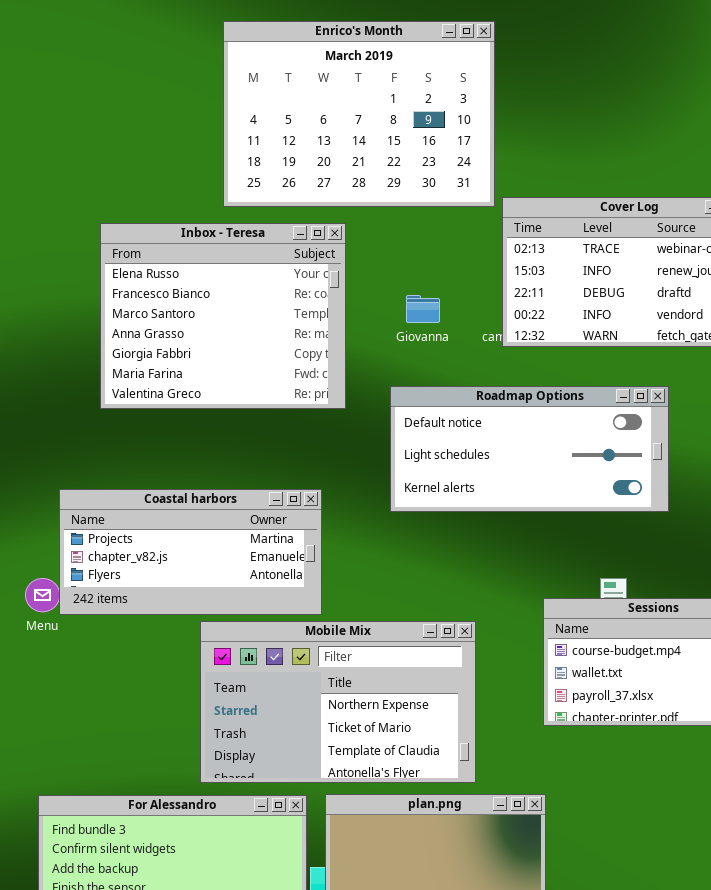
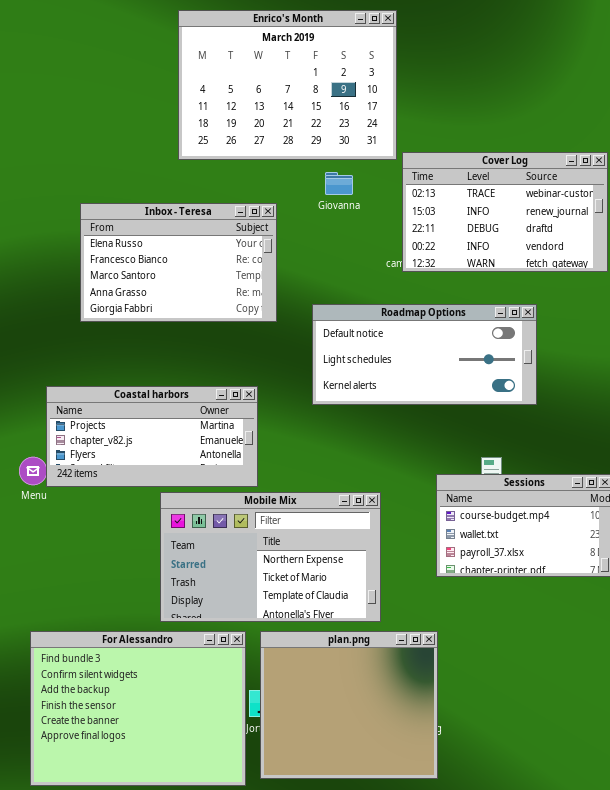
Inbox - Teresa: [100,223,346,409] -> [80,203,277,322], resized
Giovanna: [406,295,440,323] -> [325,172,353,195], moved

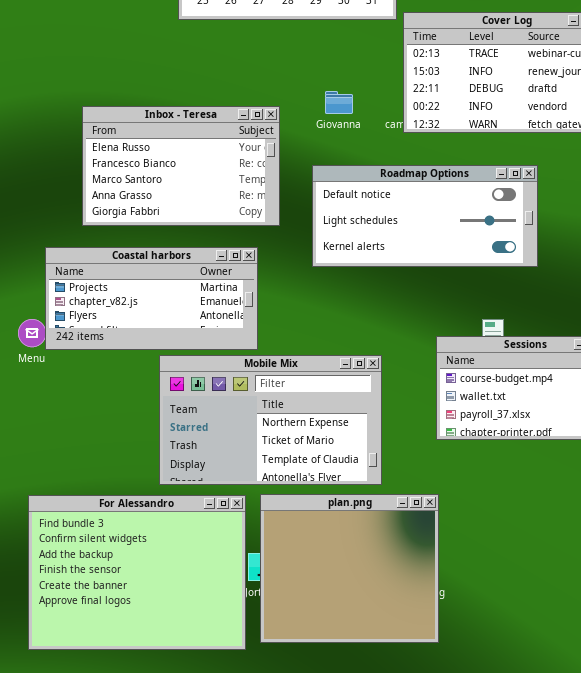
Giovanna: [325,172,353,195] -> [325,91,353,114], moved
Inbox - Teresa: [80,203,277,322] -> [82,106,280,226], moved

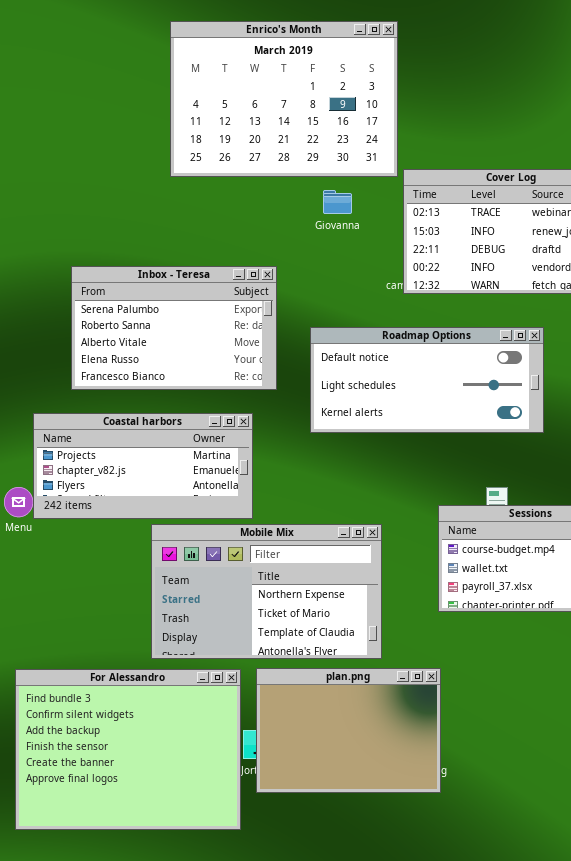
Giovanna: [325,91,353,114] -> [323,190,352,214], moved
Inbox - Teresa: [82,106,280,226] -> [71,266,277,390], scrolled up 3 rows
plan.png: [260,494,439,643] -> [256,668,441,793], resized

